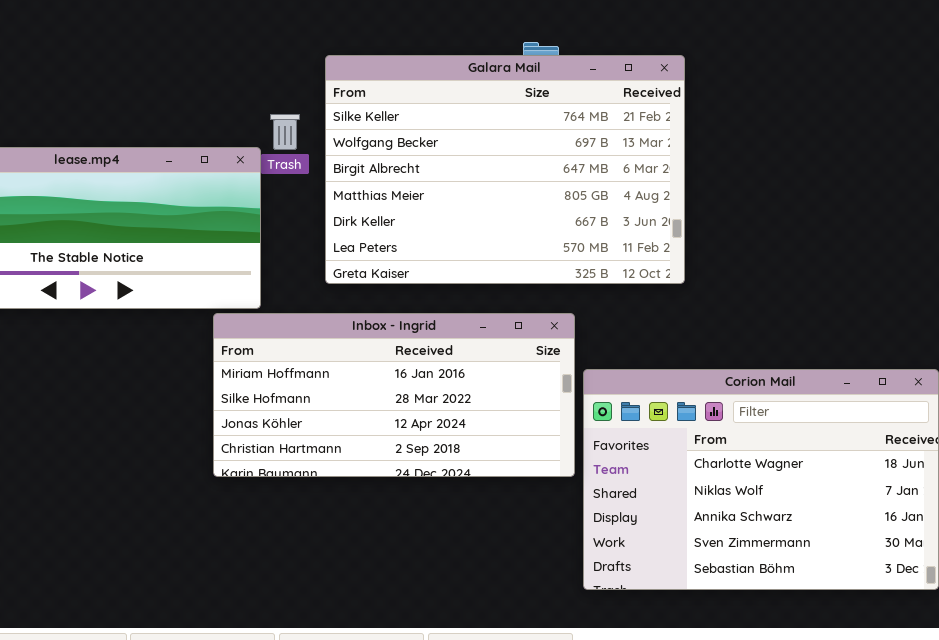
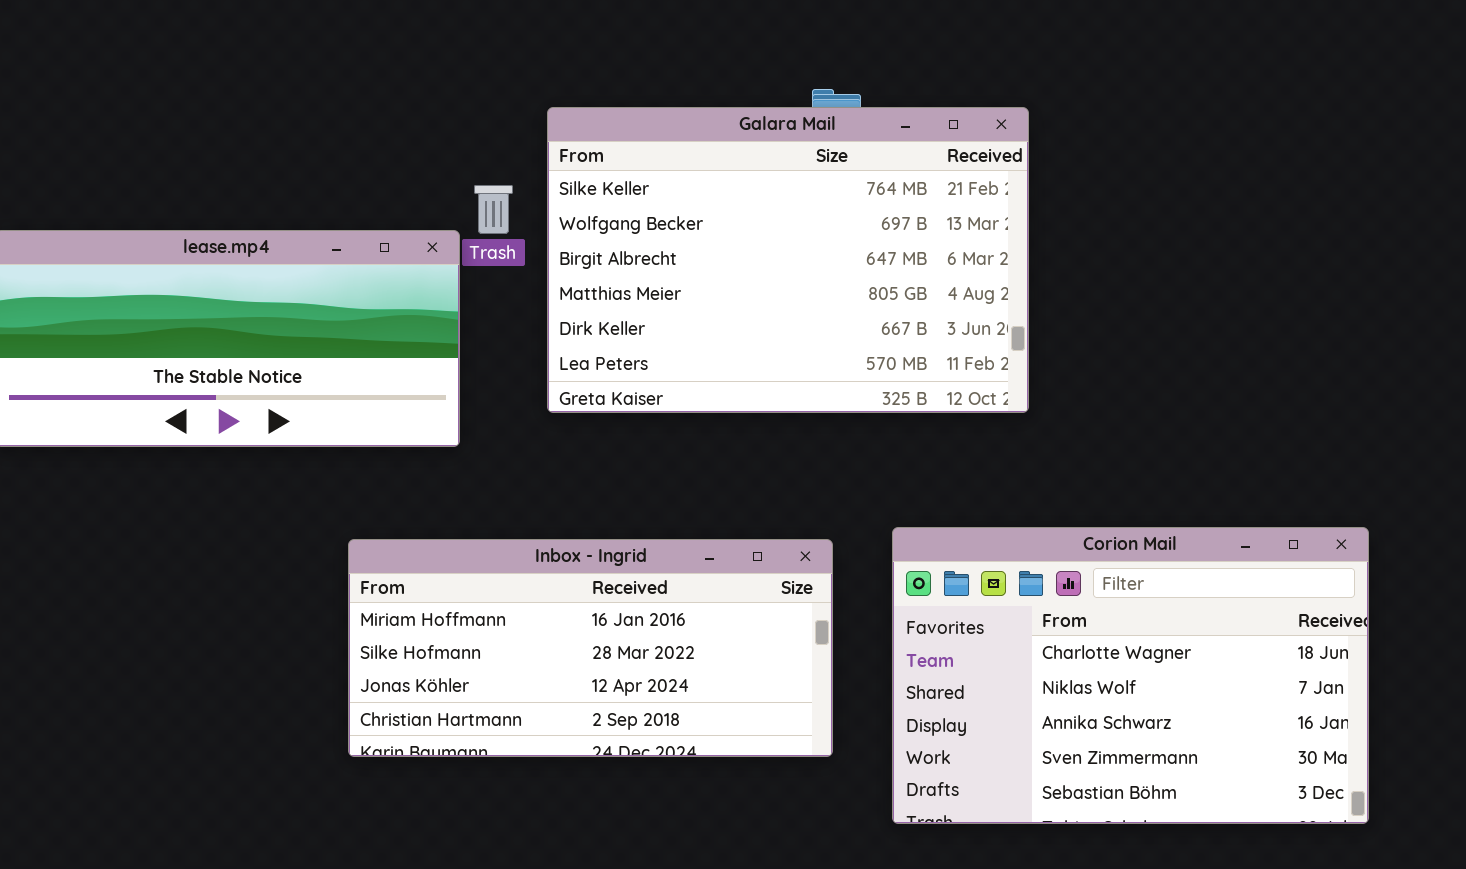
Inbox - Ingrid: [213,313,575,477] -> [348,539,833,757], moved

